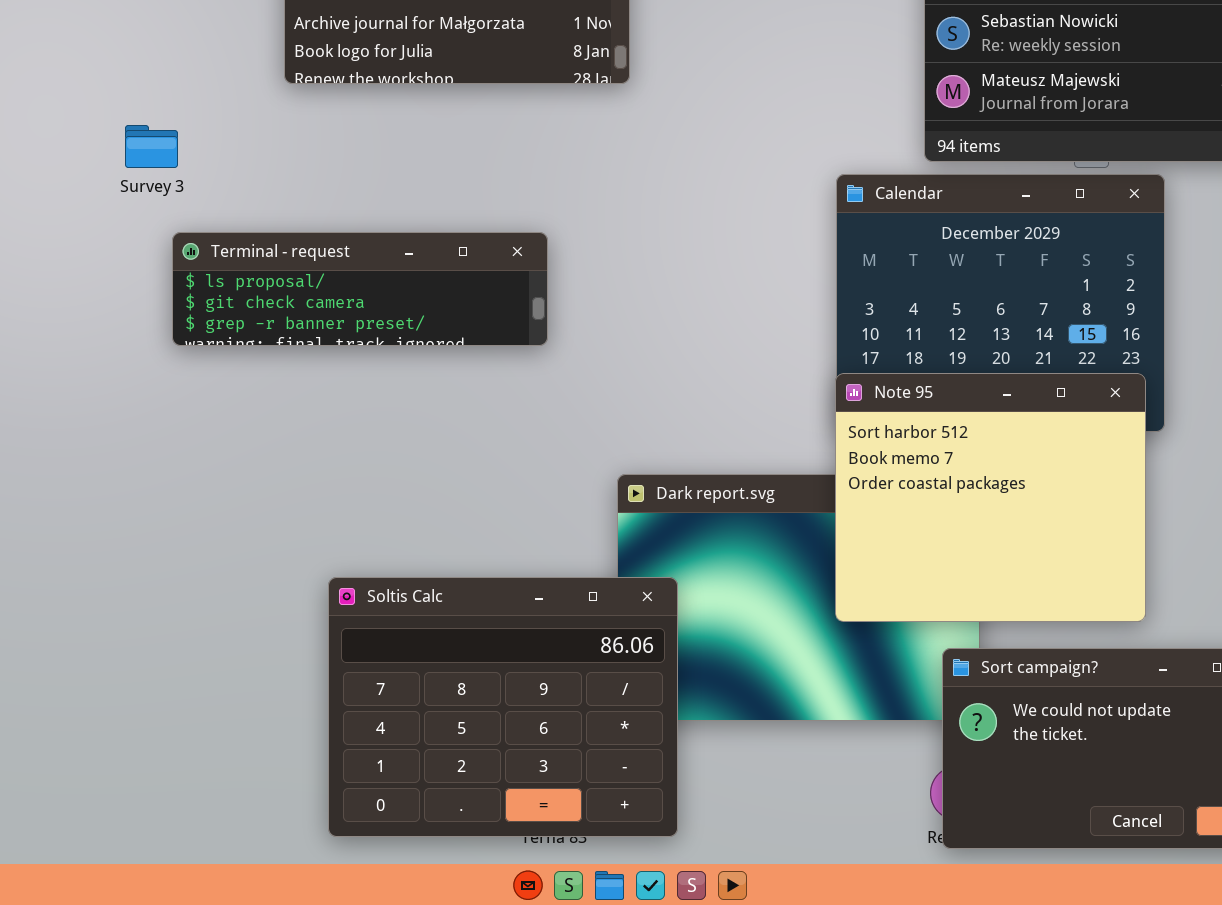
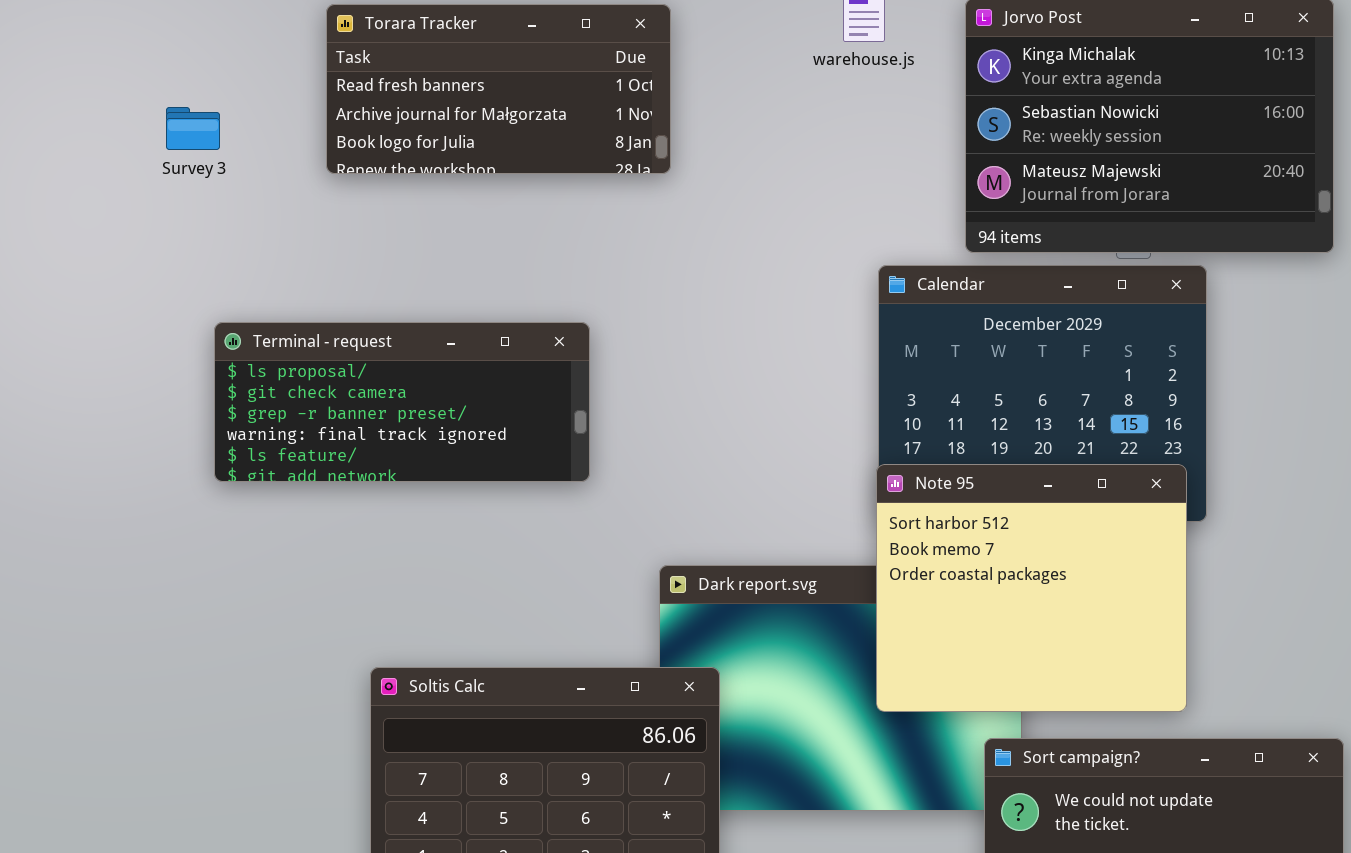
Survey 3: [125,125,178,168] -> [166,107,220,150], moved
Terminal - request: [172,232,548,346] -> [214,322,590,482], resized

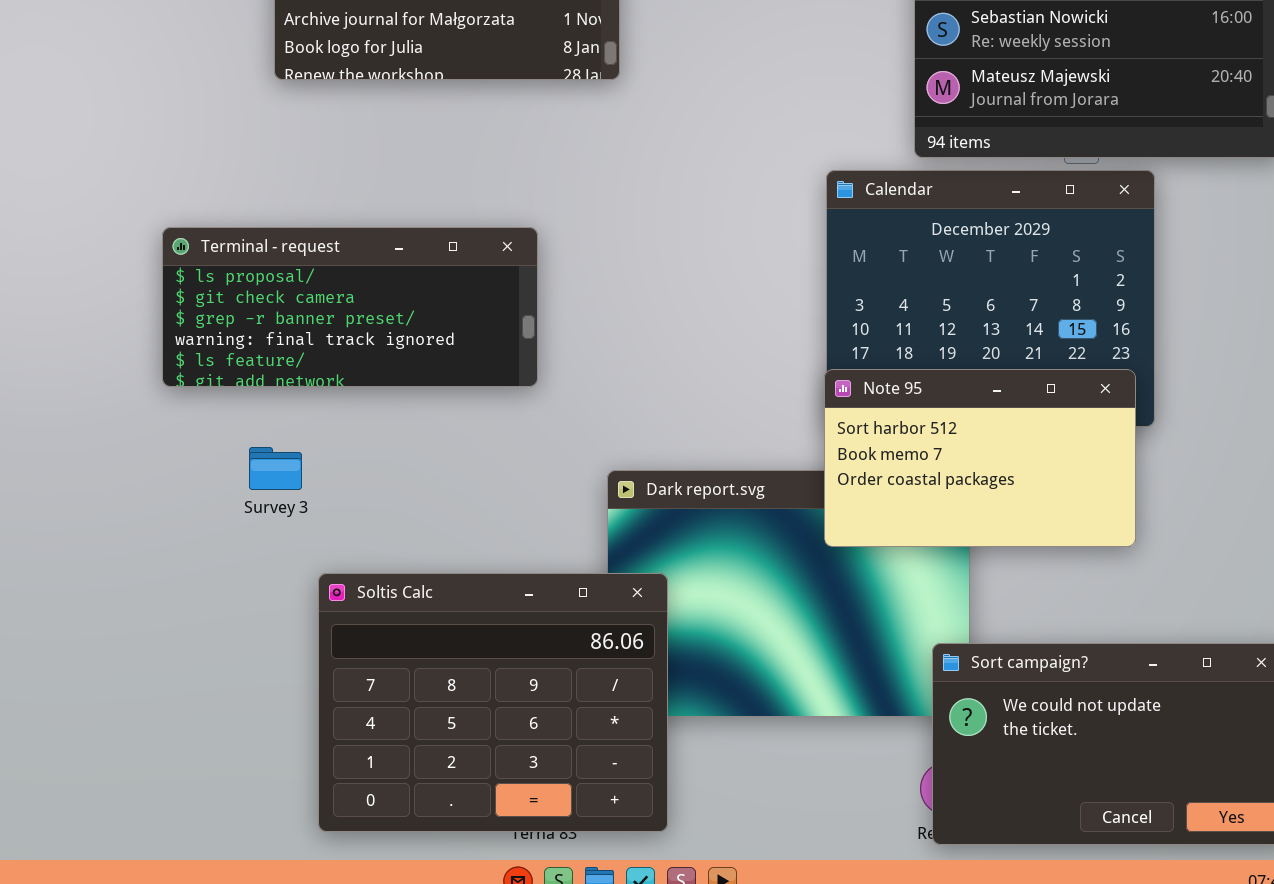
Survey 3: [166,107,220,150] -> [249,447,302,490], moved
Note 95: [876,464,1187,712] -> [824,369,1136,547], resized

